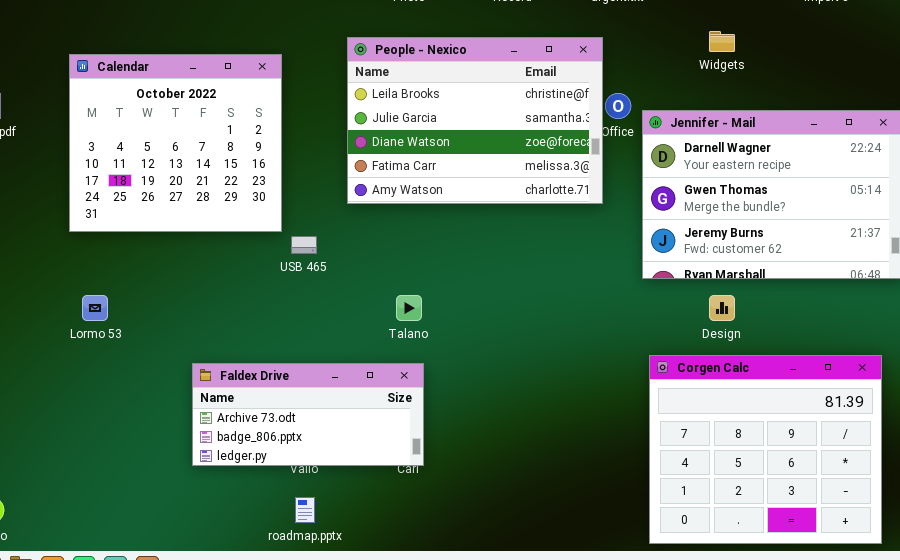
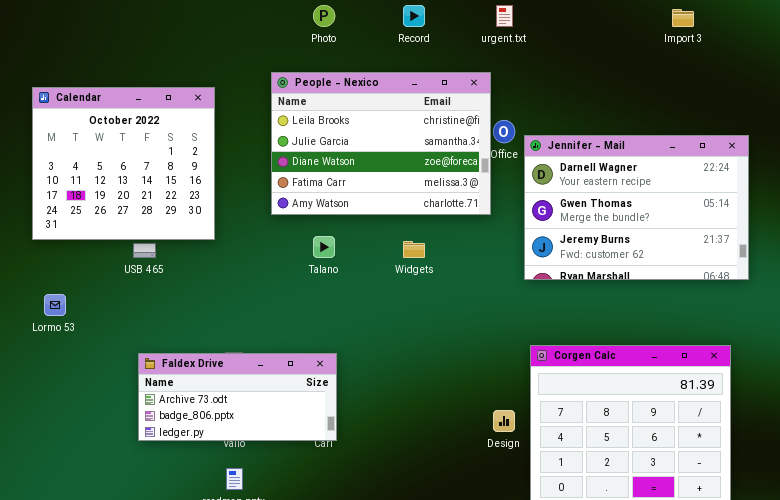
Widgets: [709,31,735,52] -> [403,241,425,258], moved
USB 465: [291,236,317,254] -> [133,243,156,258], moved
Talano: [396,295,422,321] -> [313,236,335,258], moved
Design: [709,295,735,321] -> [493,410,515,432], moved

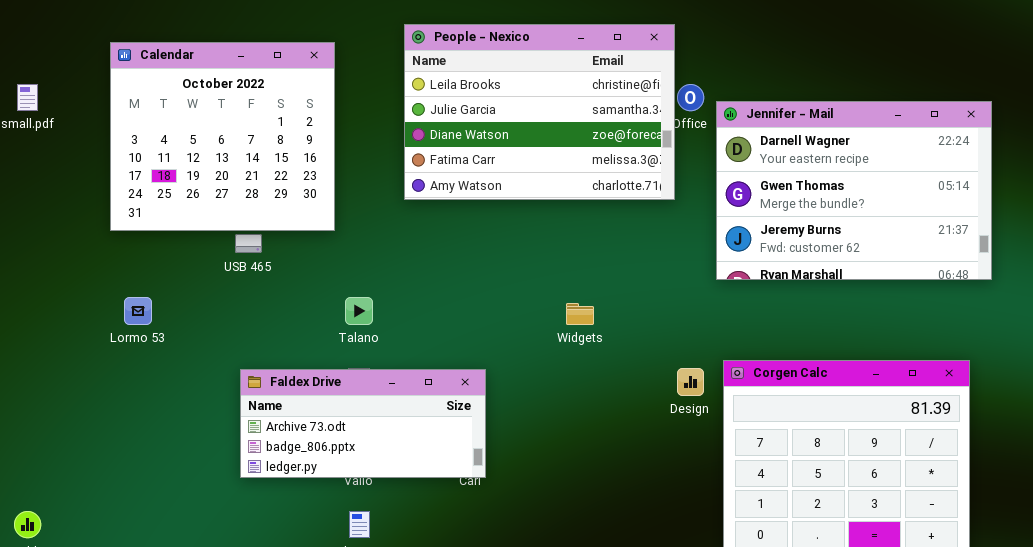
Talano: [313,236,335,258] -> [345,297,373,325], moved
Widgets: [403,241,425,258] -> [566,303,594,325], moved
Design: [493,410,515,432] -> [677,368,704,396], moved

